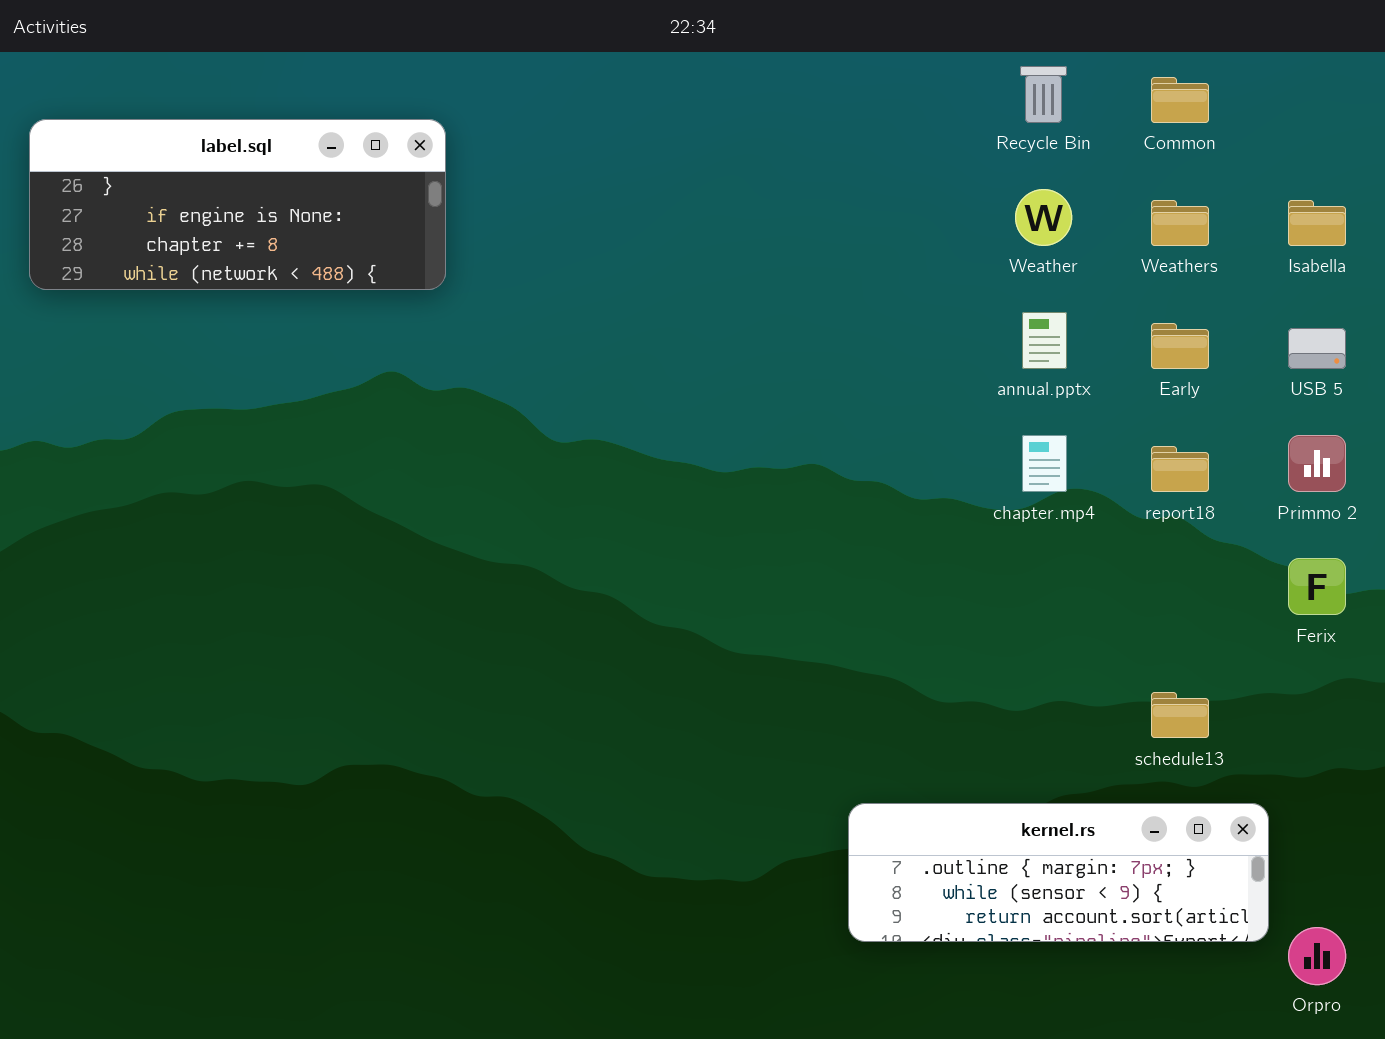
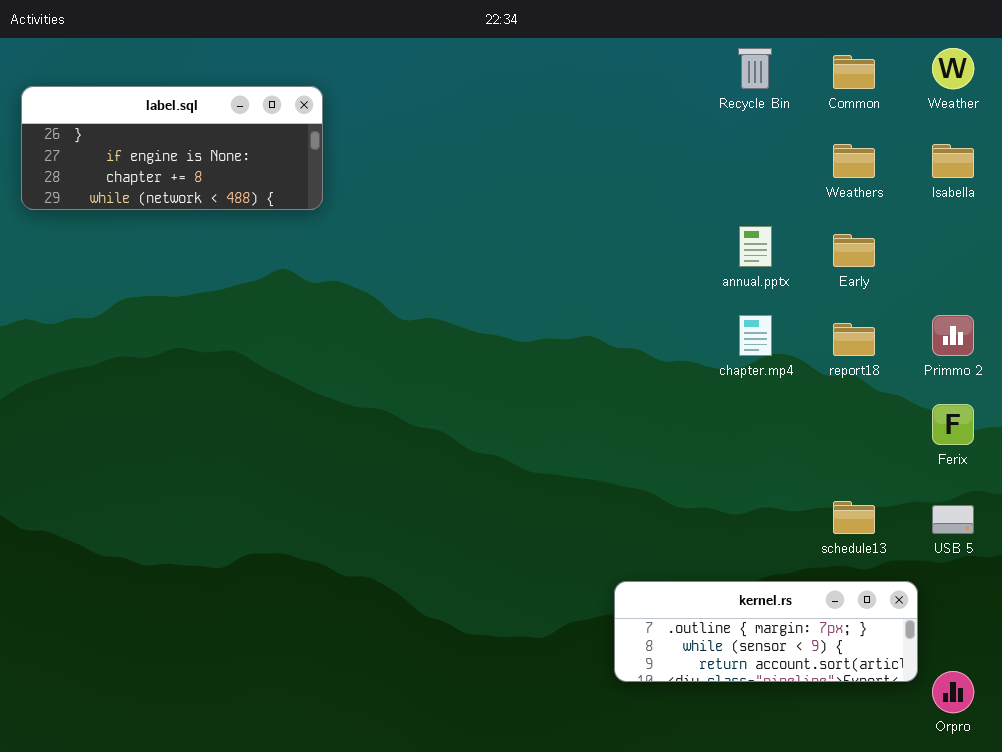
Weather: [1015,189,1072,246] -> [932,48,974,89], moved
USB 5: [1288,328,1346,369] -> [932,505,974,534], moved

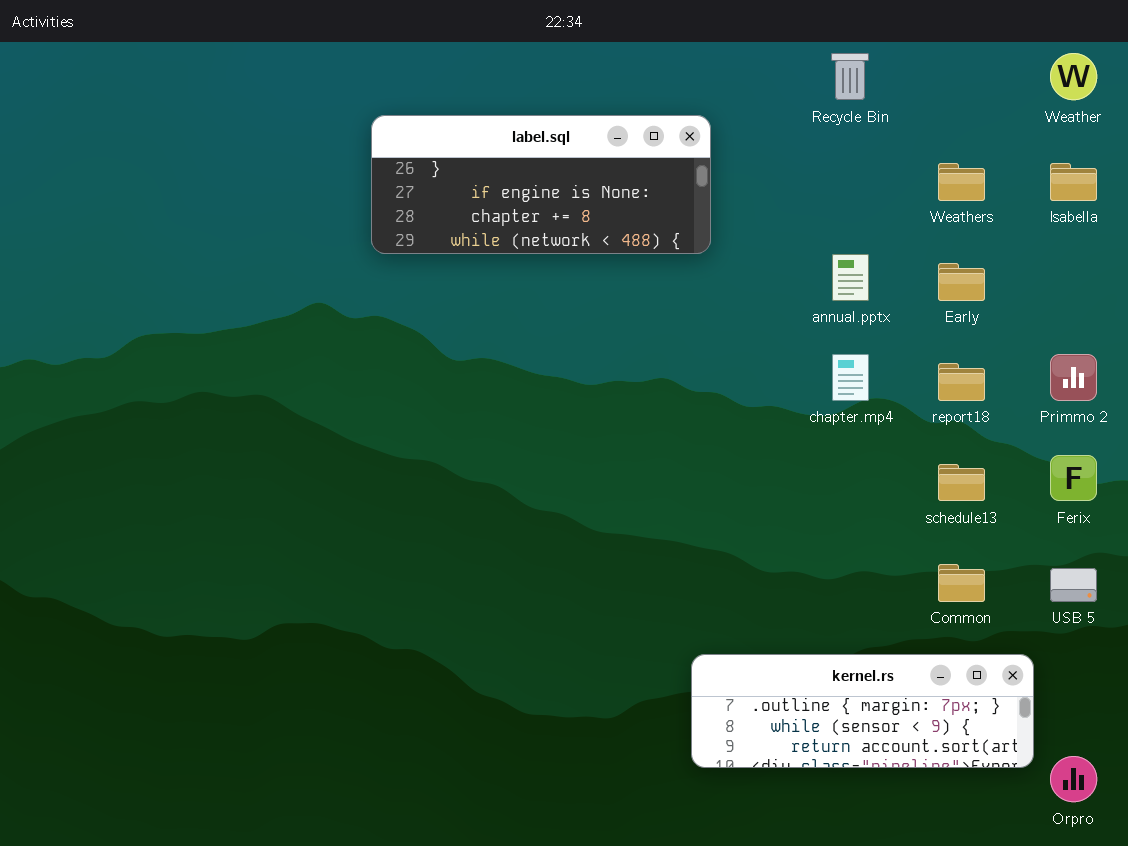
Common: [833,55,875,89] -> [938,564,985,602], moved
label.sql: [21,86,323,210] -> [371,115,711,254], moved
schedule13: [833,501,875,534] -> [938,464,985,501], moved

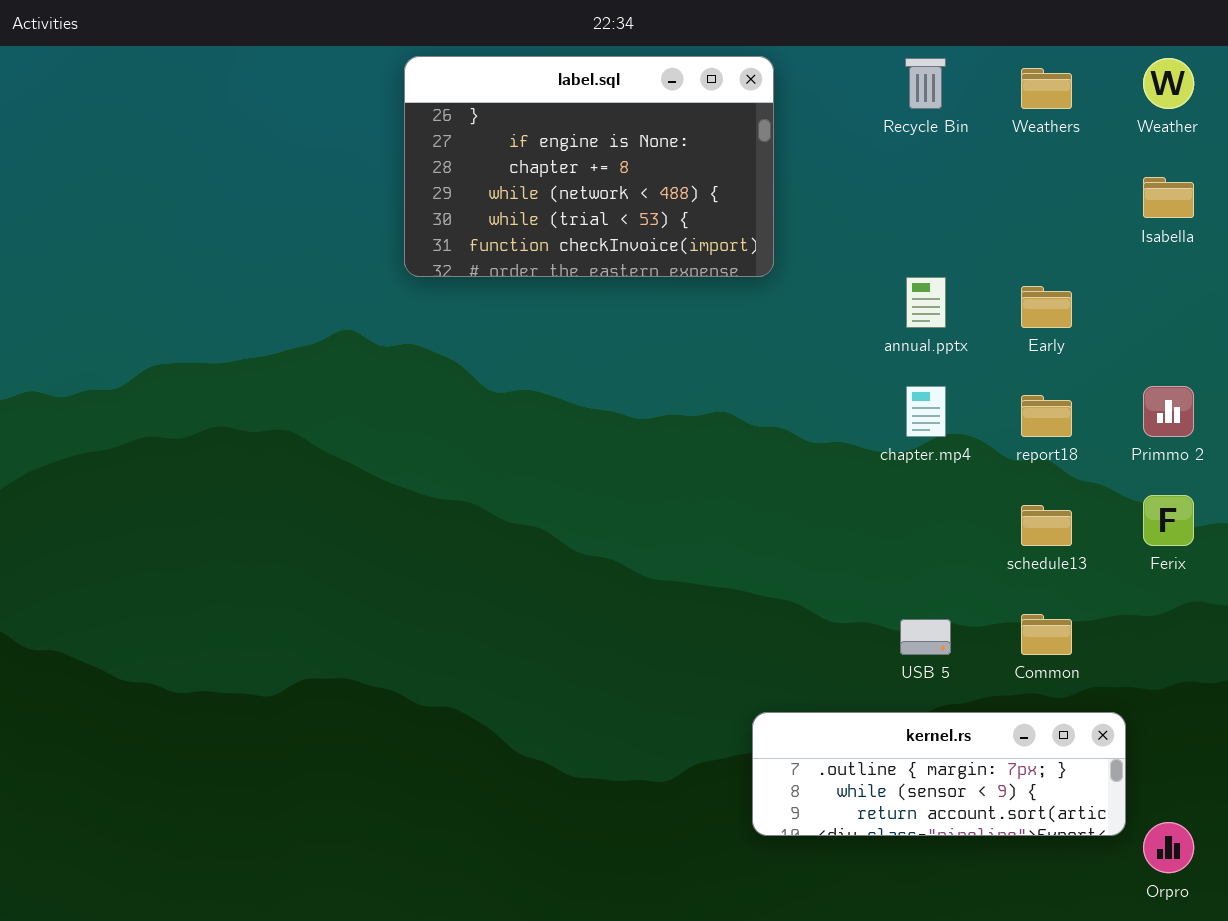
label.sql: [371,115,711,254] -> [404,56,774,277], resized
Weathers: [938,163,985,201] -> [1021,68,1072,109], moved
USB 5: [1050,568,1097,602] -> [900,619,951,655], moved

